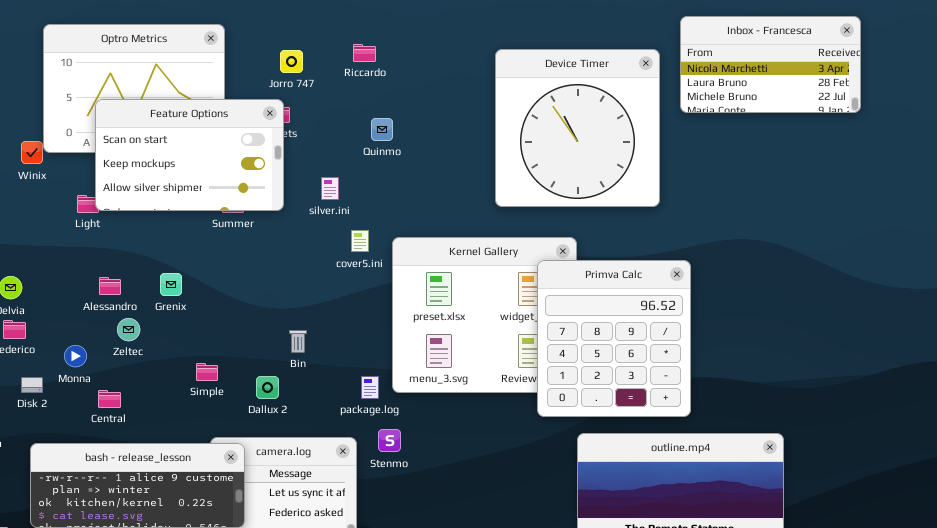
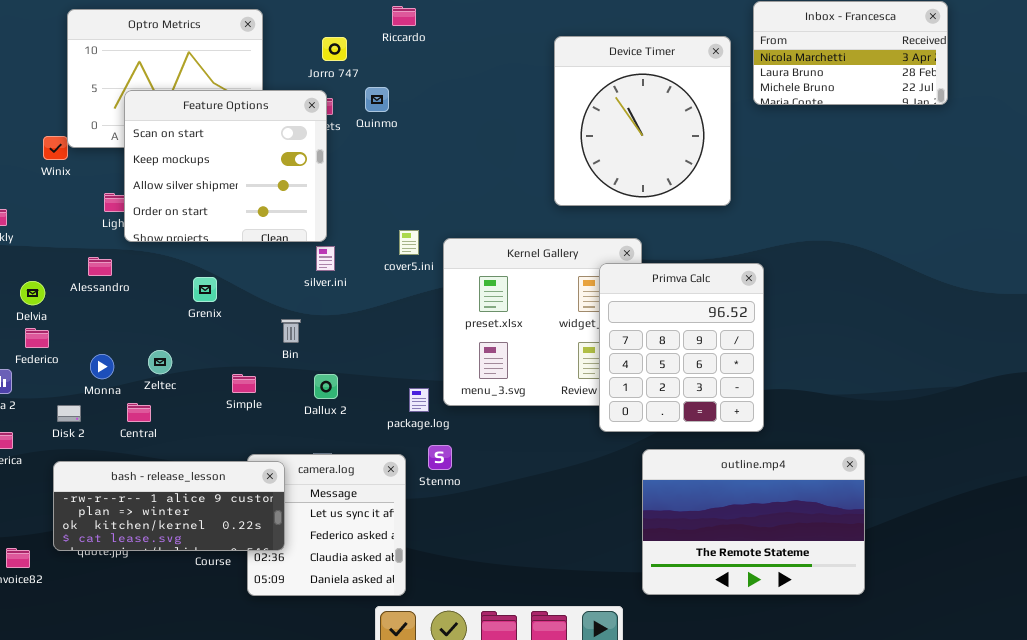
Riccardo: [353,44,376,62] -> [392,6,416,26], moved
Feature Options: [95,99,284,211] -> [124,90,327,242], resized
Quinmo: [371,118,393,141] -> [365,87,389,112], moved
silver.ini: [321,177,339,200] -> [316,246,335,271], moved
Alessandro: [99,277,121,295] -> [88,257,112,276], moved
Zeltec: [117,318,140,341] -> [148,350,172,374], moved
Bin: [289,330,307,353] -> [281,319,301,343], moved
Dallux 2: [256,376,279,399] -> [314,374,338,399], moved
Disk 2: [21,377,43,393] -> [57,405,81,422], moved

